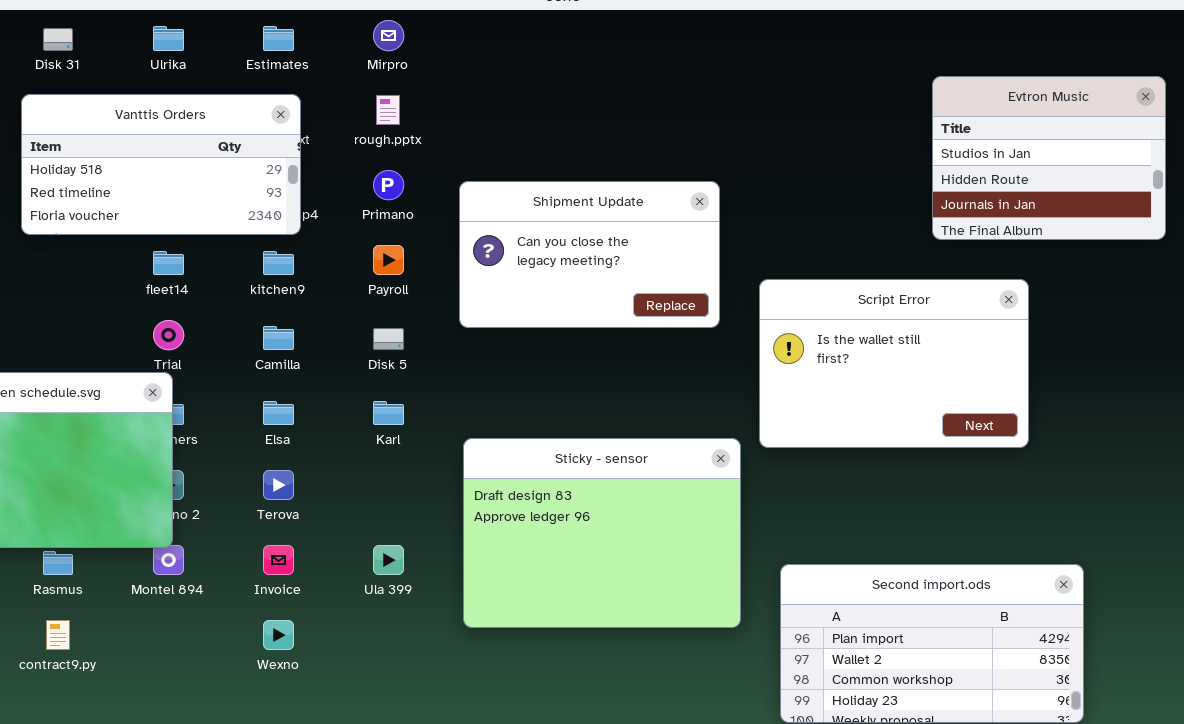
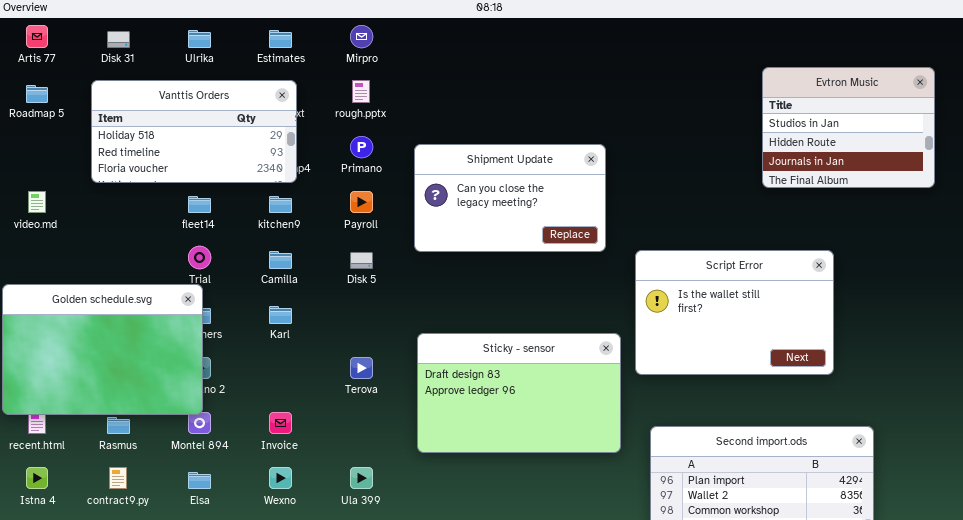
Script Error: [759,279,1029,448] -> [635,250,834,375], moved
Elsa: [263,401,294,425] -> [188,472,211,489], moved
Karl: [373,401,404,425] -> [269,306,292,324], moved
Sticky - sensor: [463,438,741,628] -> [417,333,621,453], resized
Terova: [263,470,294,500] -> [350,357,373,379], moved
Ula 399: [373,545,404,575] -> [350,467,373,489], moved

